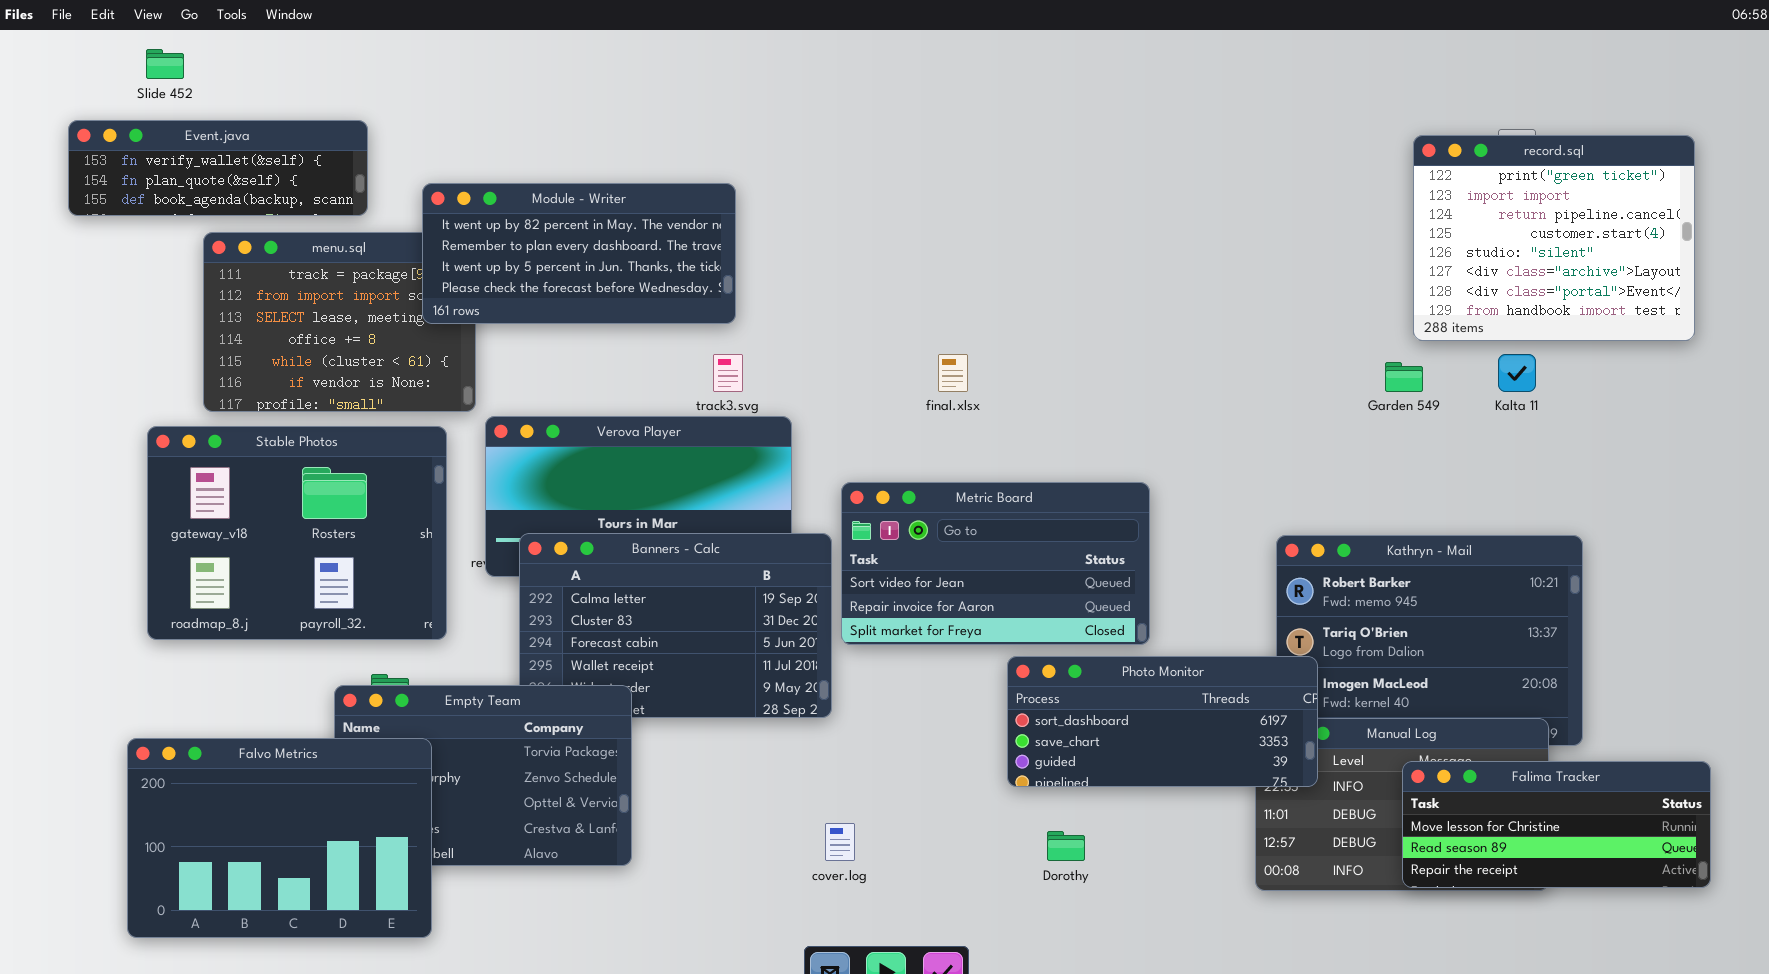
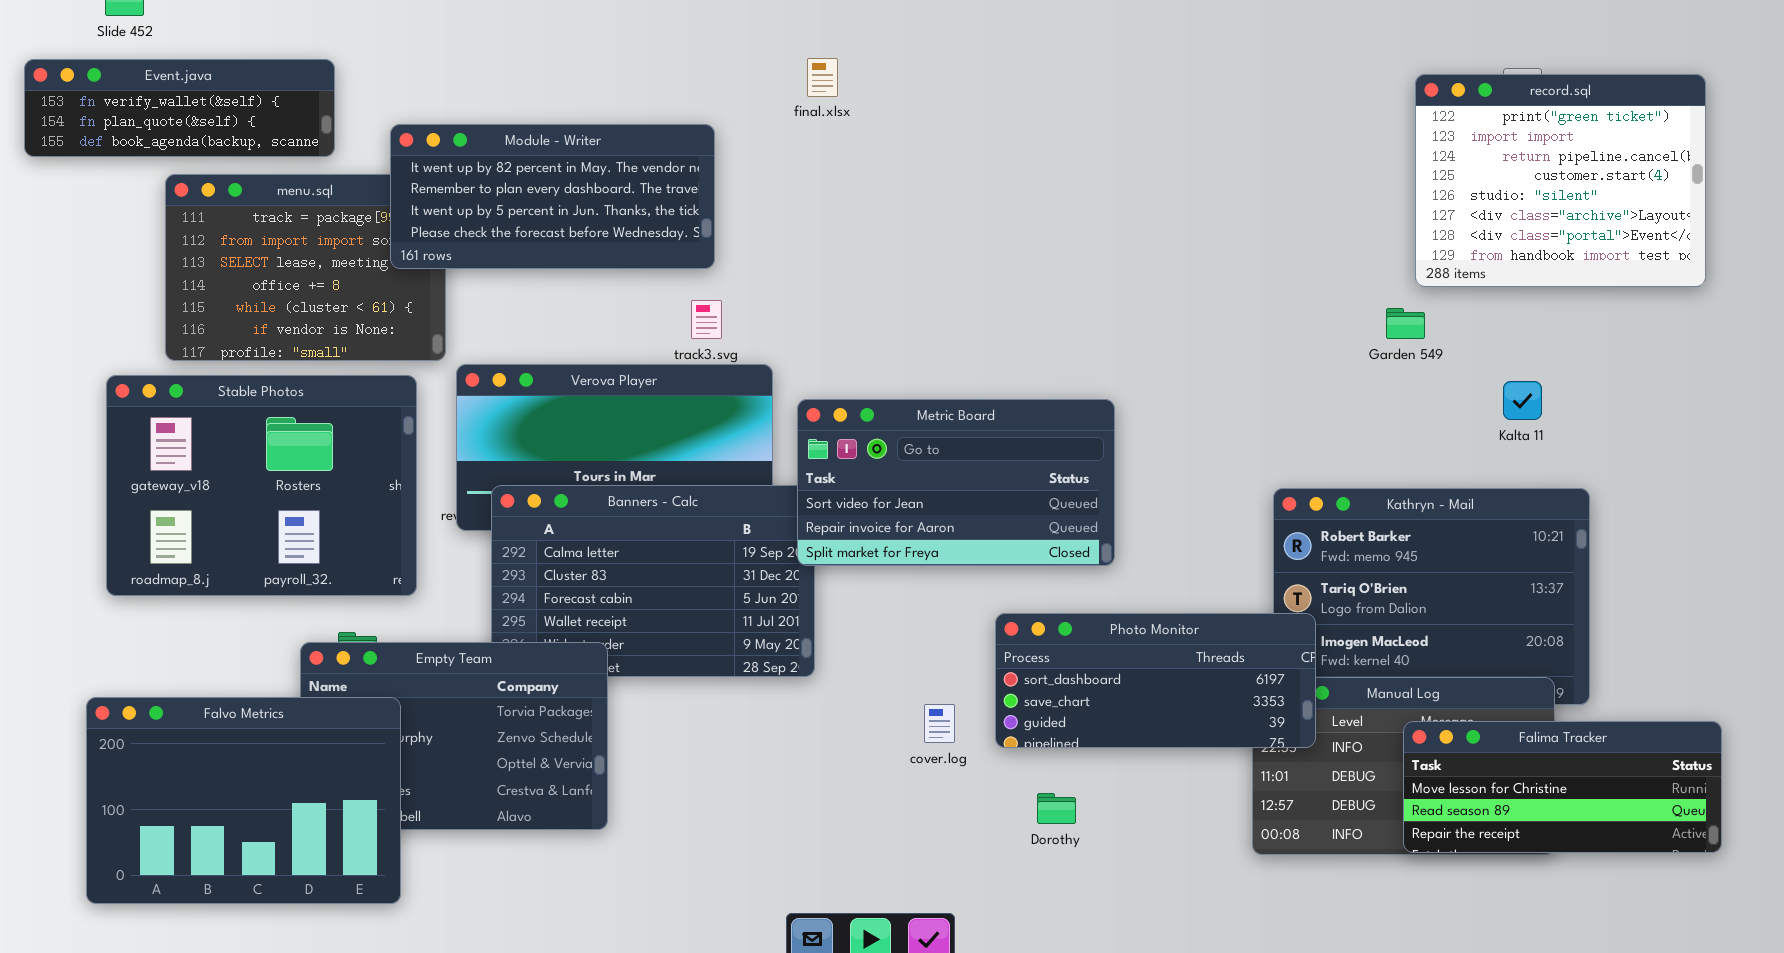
final.xlsx: [938,354,968,392] -> [807,58,838,97], moved
Kalta 11: [1498,354,1536,392] -> [1503,381,1542,420], moved
Metric Board: [841,482,1150,645] -> [797,399,1115,566], moved
cover.log: [825,823,855,861] -> [924,704,955,743], moved

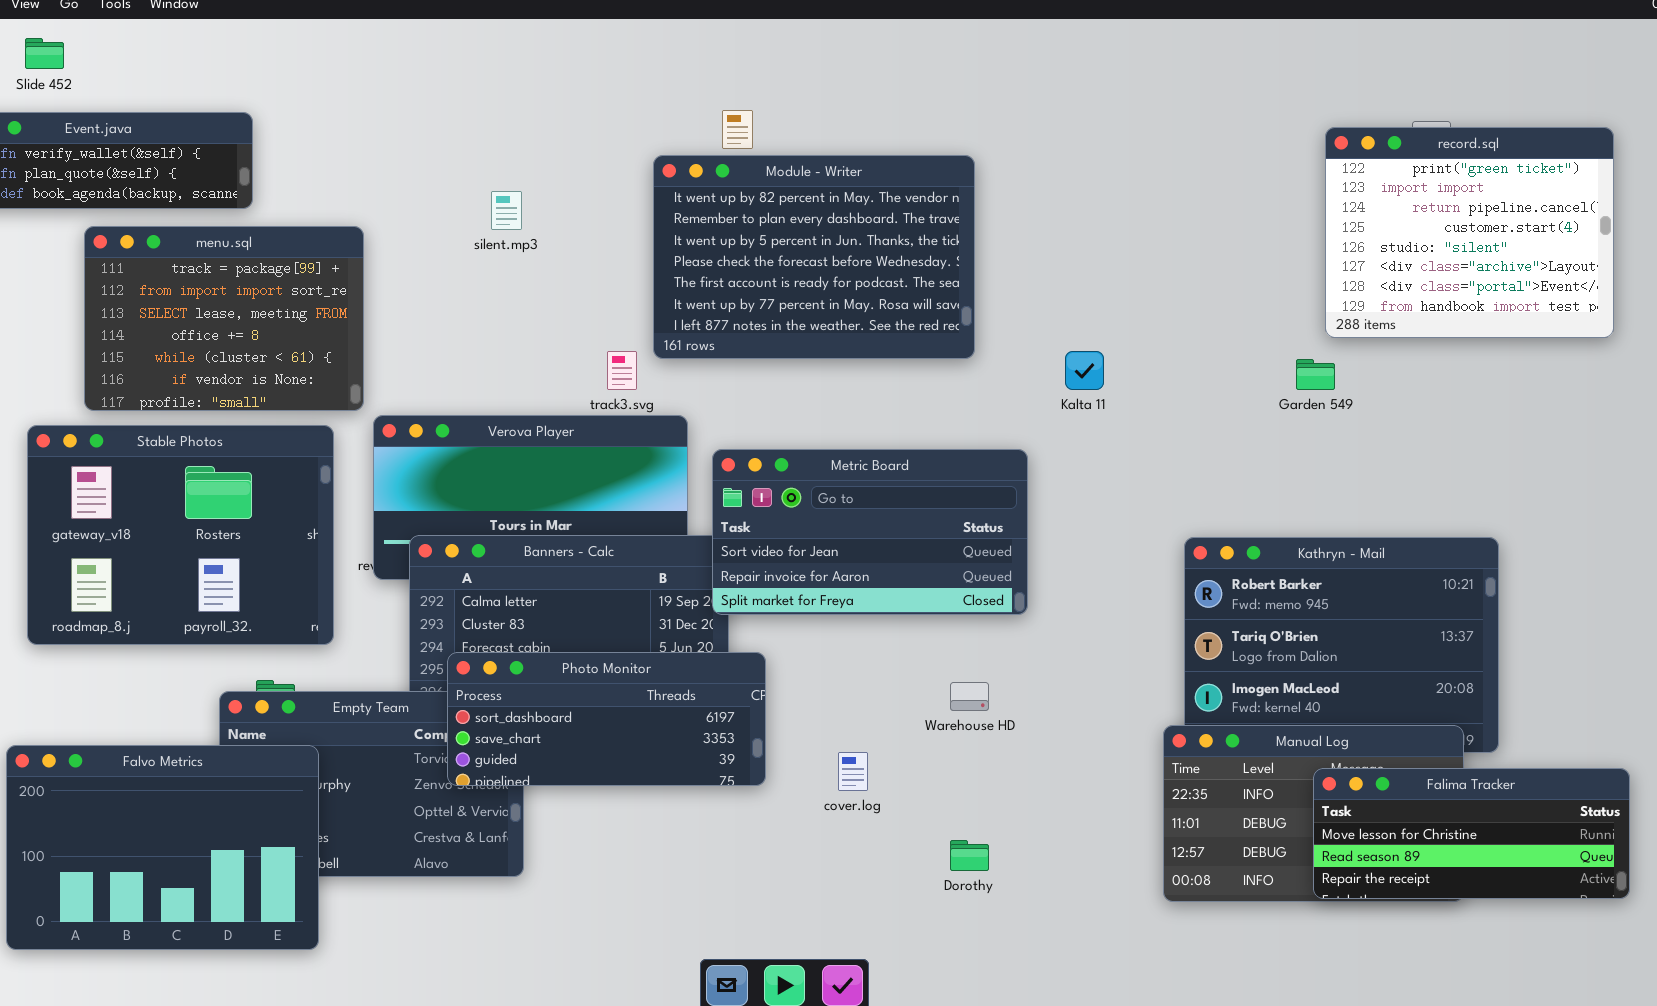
Module - Writer: [390,124,715,269] -> [653,155,975,359], moved, resized
Kalta 11: [1503,381,1542,420] -> [1065,351,1104,390], moved
Photo Monitor: [995,613,1316,748] -> [447,652,766,786], moved

